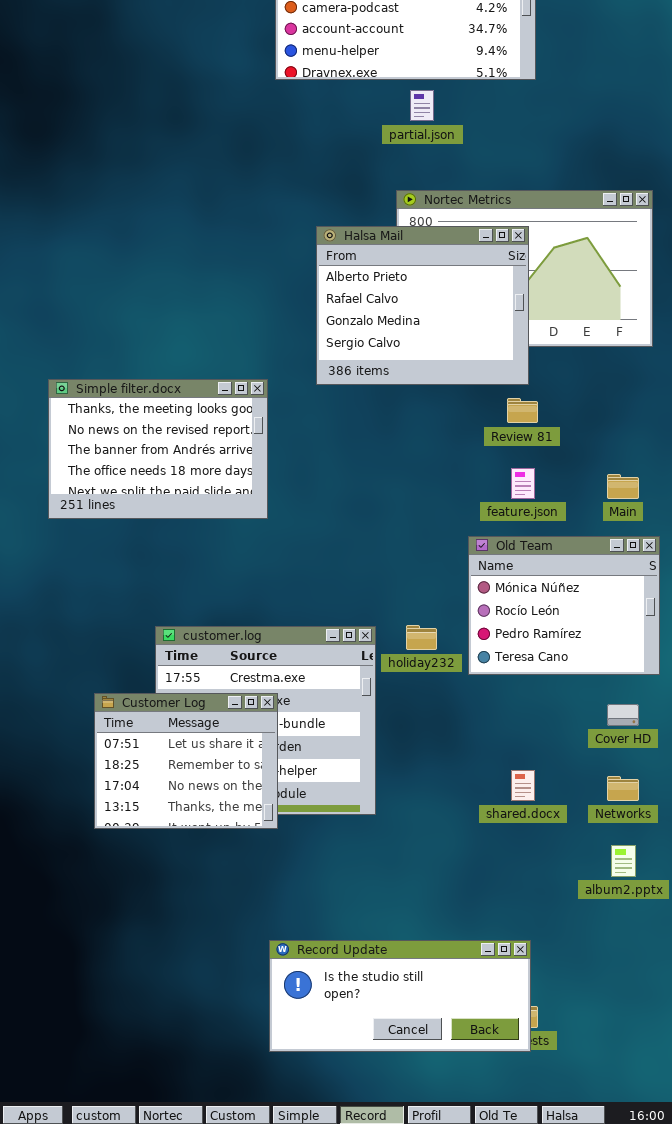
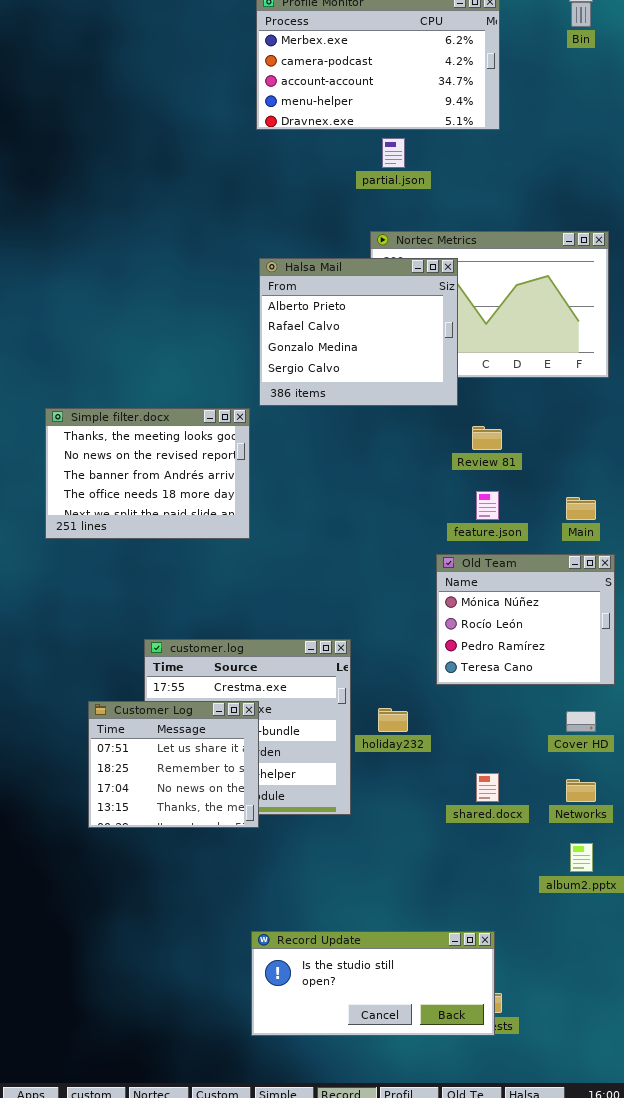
Halsa Mail: [316,226,529,385] -> [259,258,458,406], moved
holiday232: [406,625,437,650] -> [378,708,408,732], moved

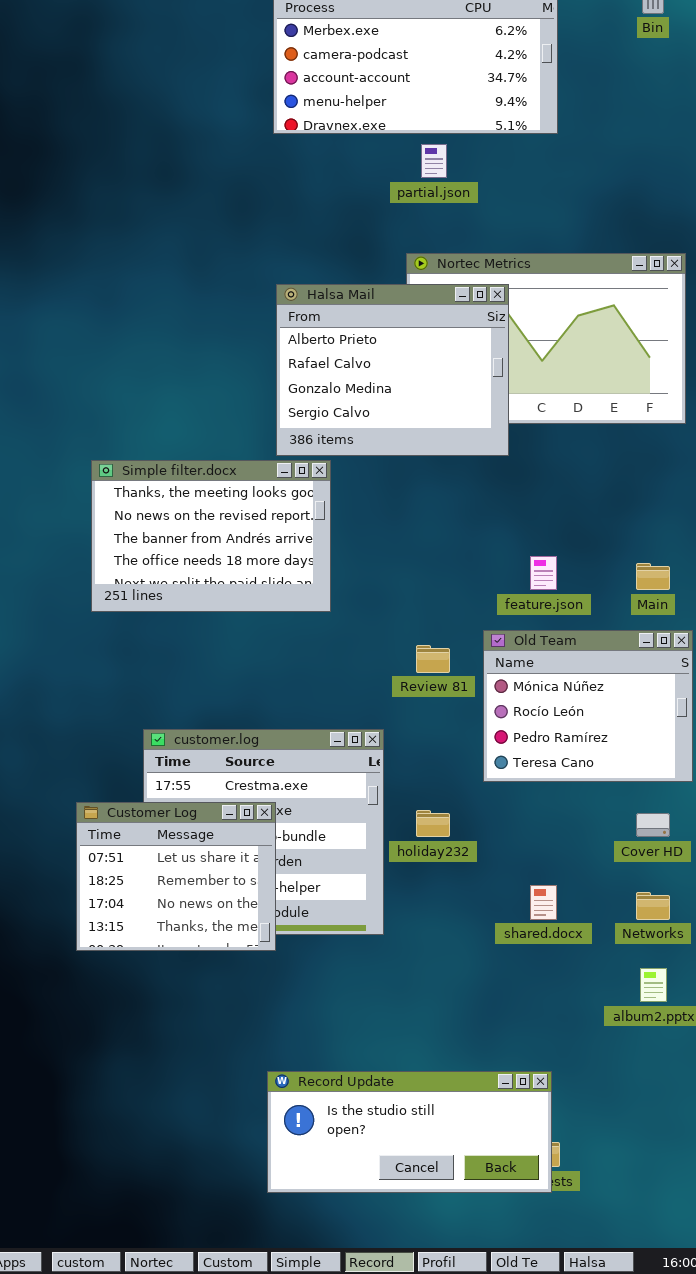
Simple filter.docx: [45,408,250,539] -> [91,460,331,612], moved
Review 81: [472,426,502,450] -> [416,645,450,673], moved

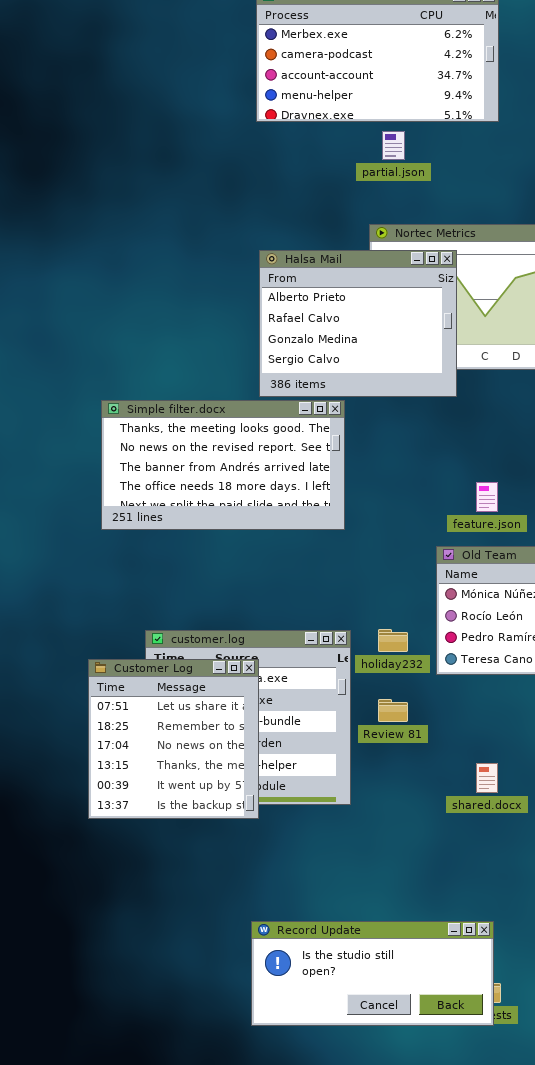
Simple filter.docx: [91,460,331,612] -> [101,400,345,530], resized
Review 81: [416,645,450,673] -> [378,699,408,722], moved
Customer Log: [76,802,276,951] -> [88,659,259,819], resized
holiday232: [416,810,450,837] -> [378,629,408,652], moved

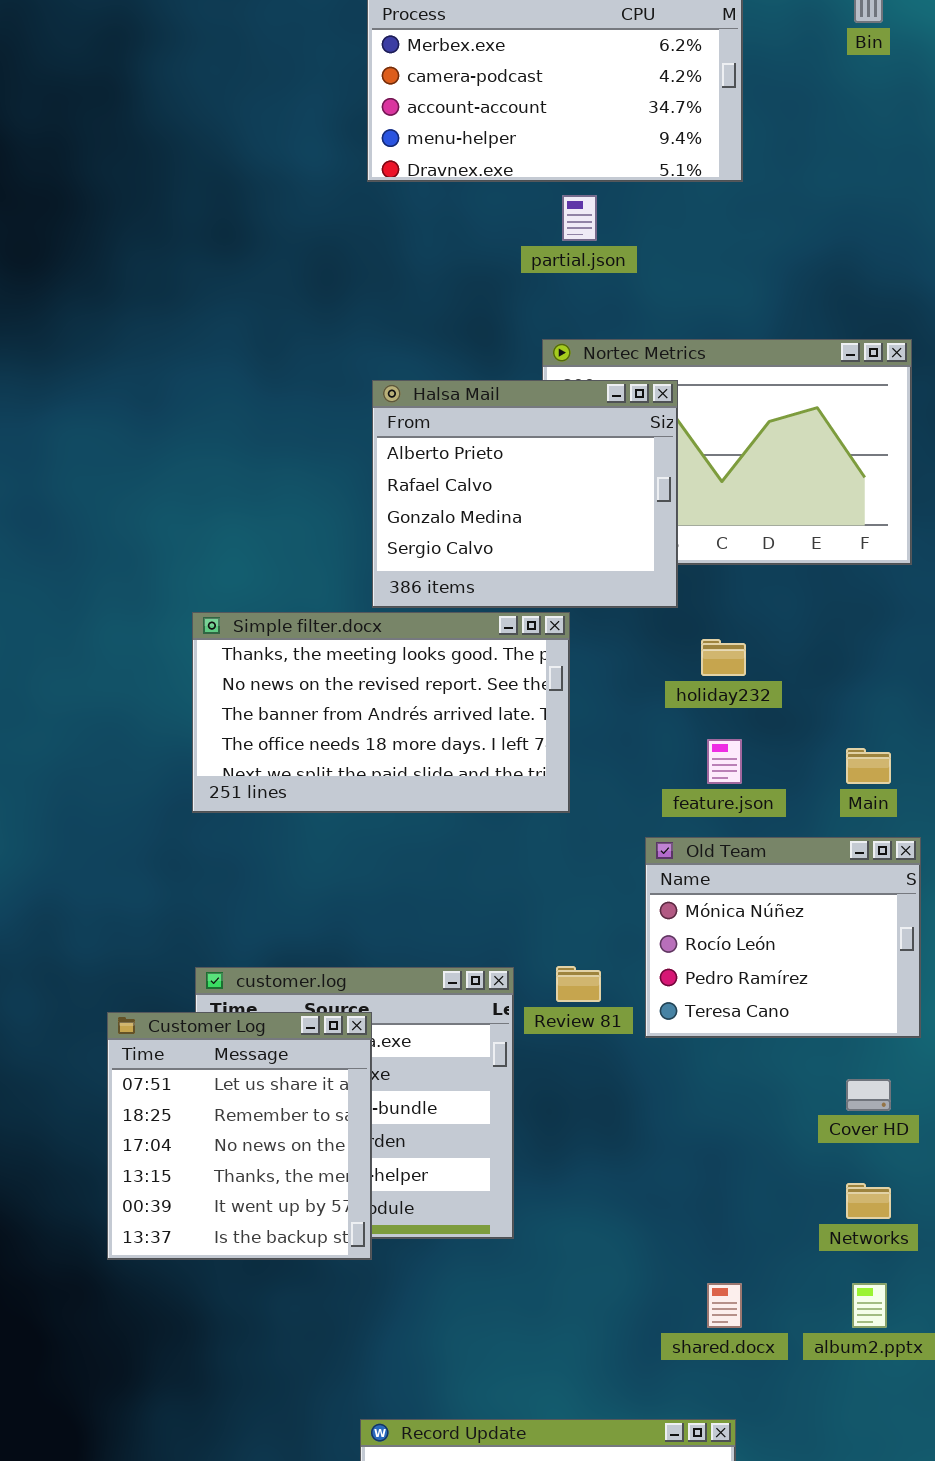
Simple filter.docx: [101,400,345,530] -> [192,612,570,813], moved
holiday232: [378,629,408,652] -> [701,639,746,676], moved
Review 81: [378,699,408,722] -> [556,966,601,1002], moved
shared.docx: [476,763,498,793] -> [707,1283,742,1328], moved

